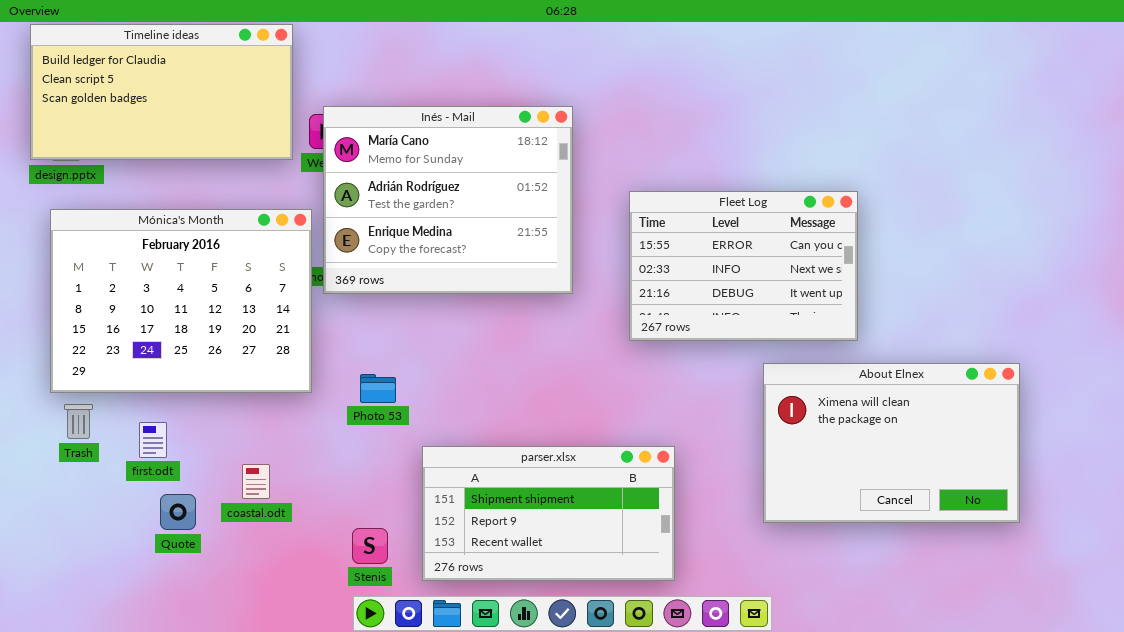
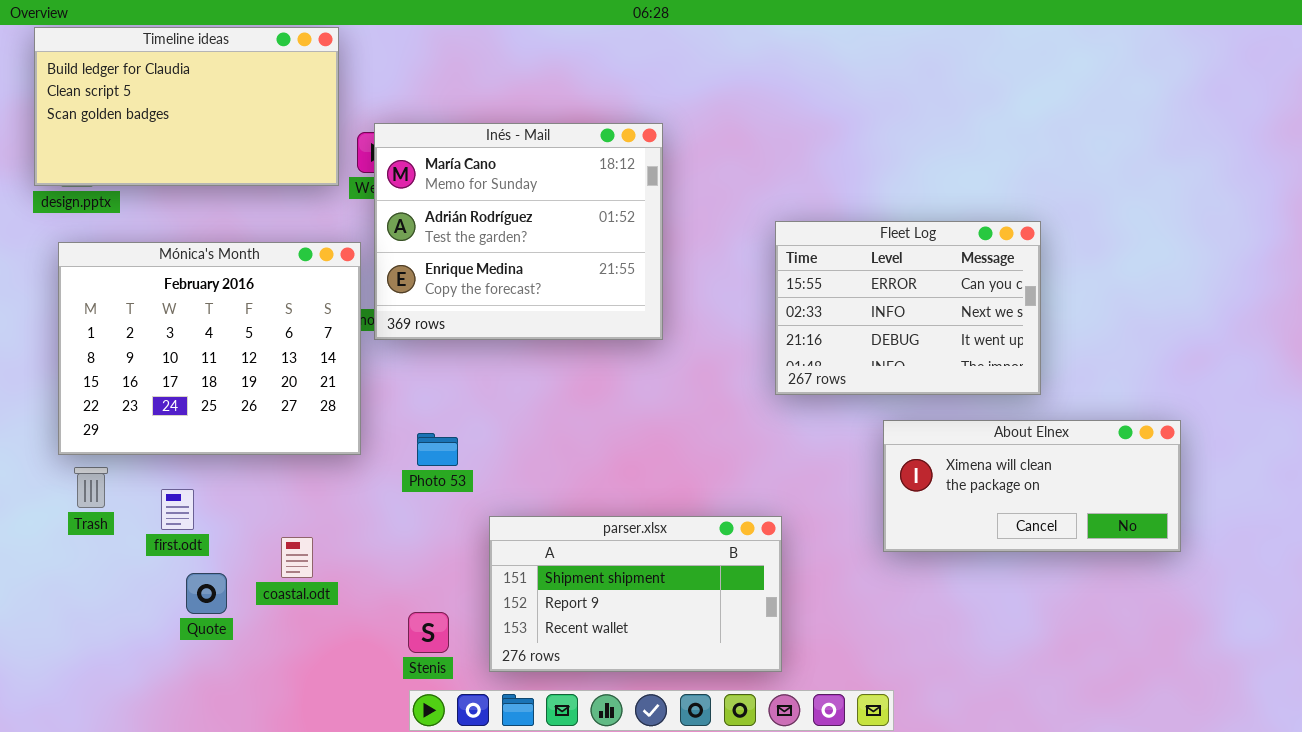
Fleet Log: [629,191,858,341] -> [775,221,1041,395], moved
About Elnex: [763,363,1020,523] -> [883,420,1181,552], resized

